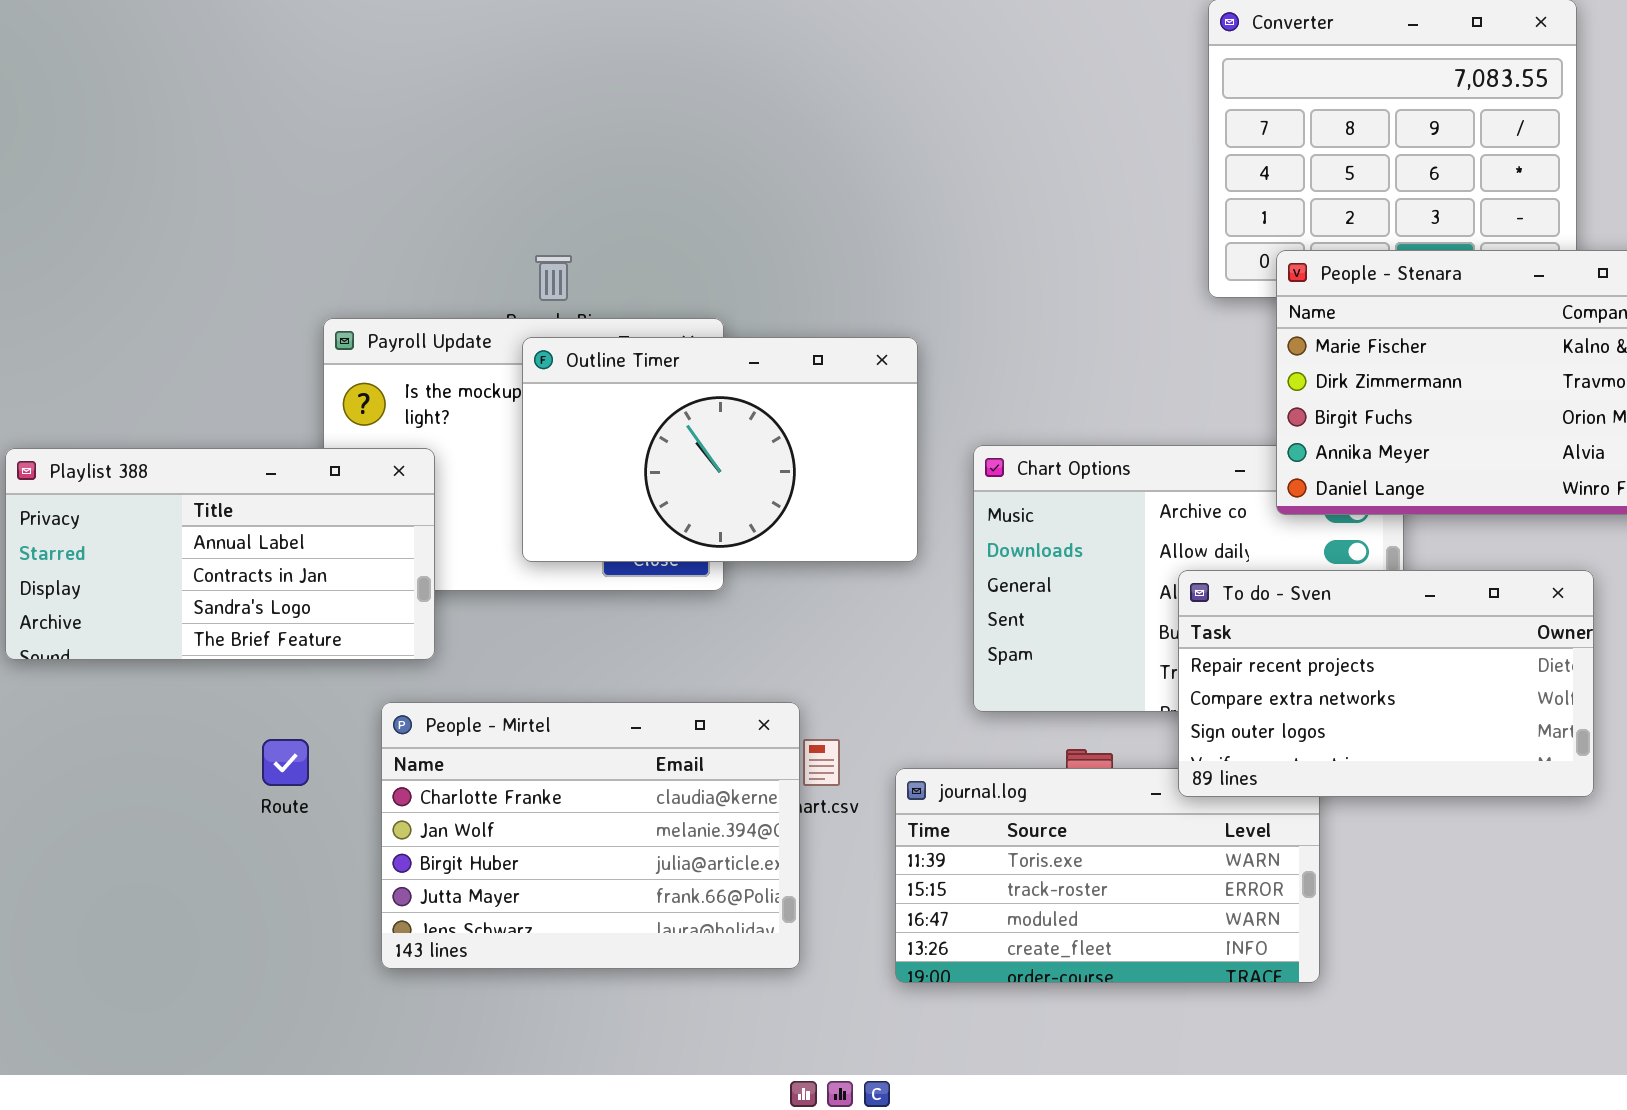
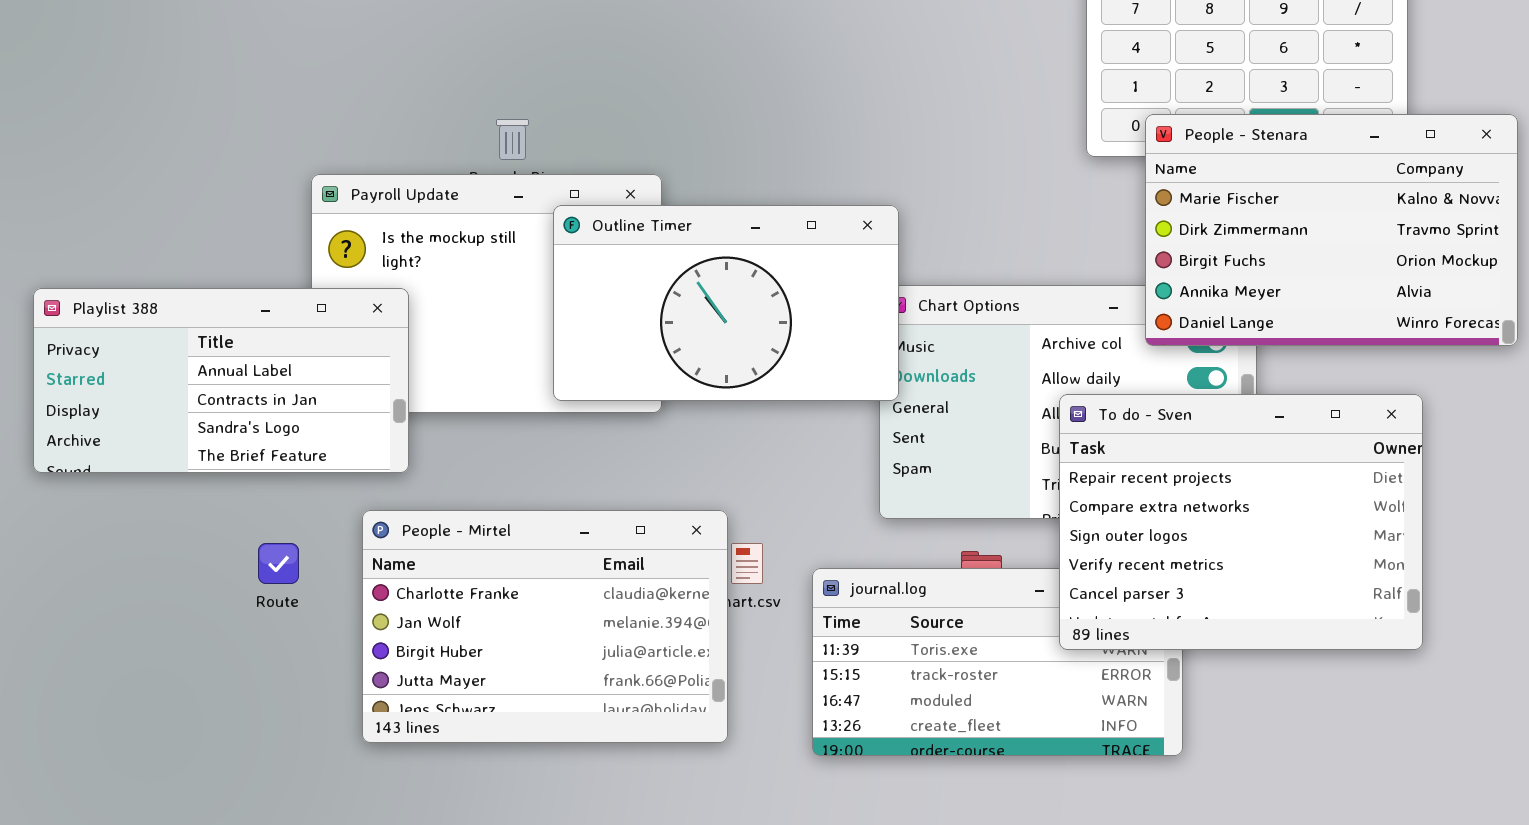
Outline Timer: [522,337,918,562] -> [553,205,899,401], moved
To do - Sven: [1178,570,1594,797] -> [1059,394,1423,650], resized

